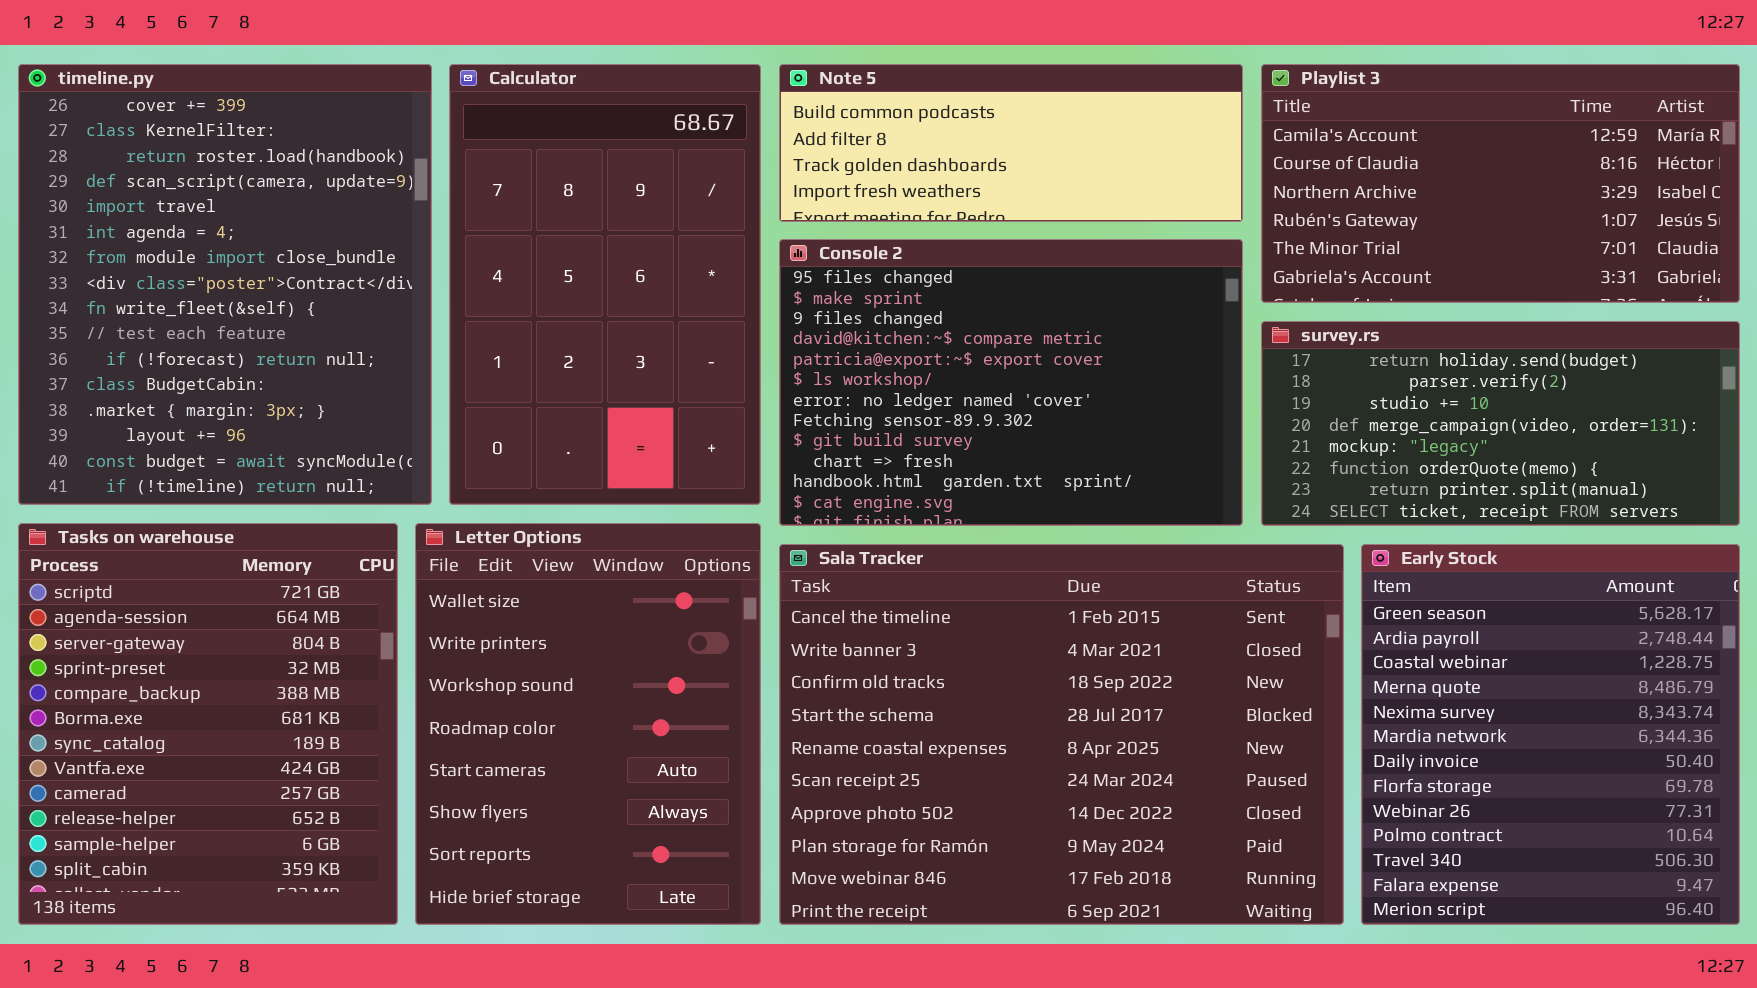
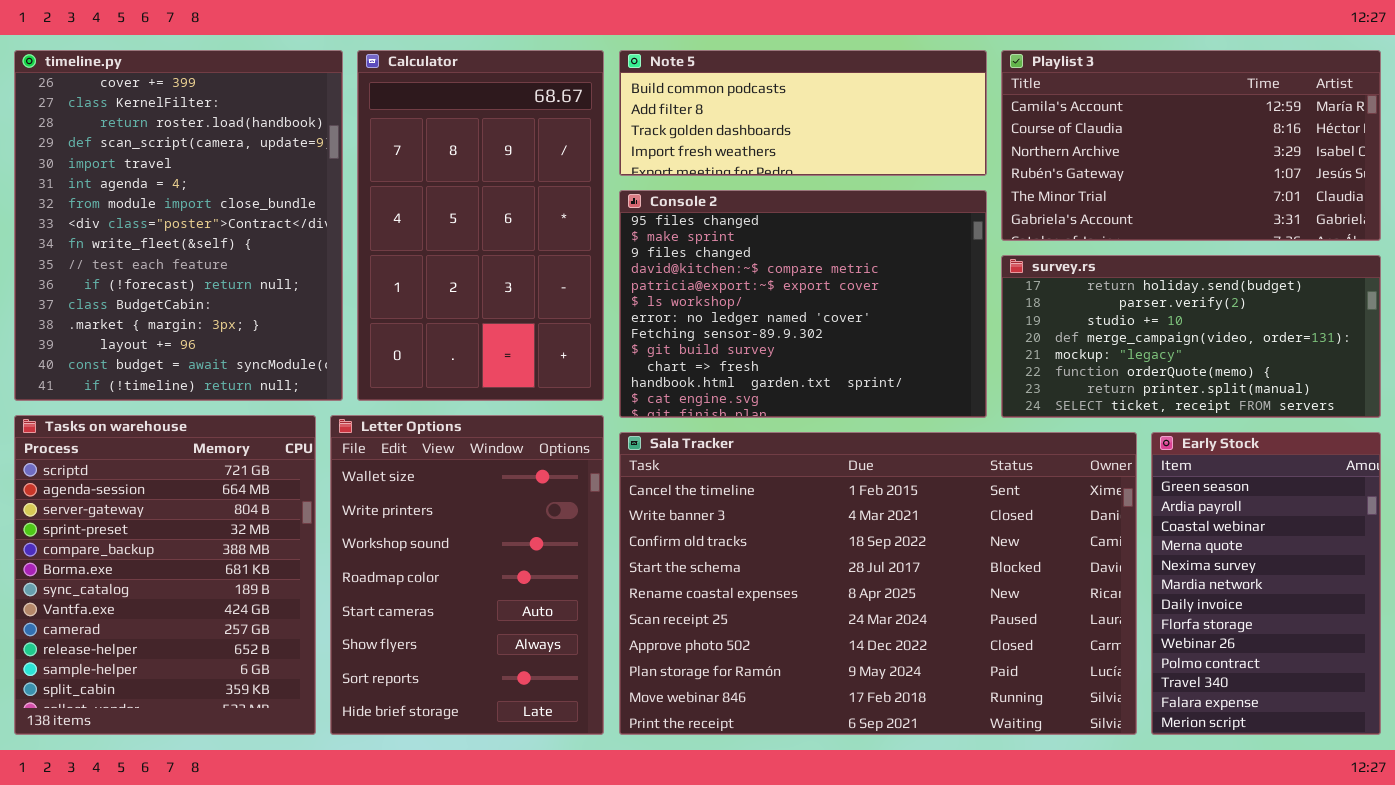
Sala Tracker: [779,544,1344,925] -> [619,432,1137,735], resized
Early Stock: [1361,544,1740,925] -> [1151,432,1381,735], resized

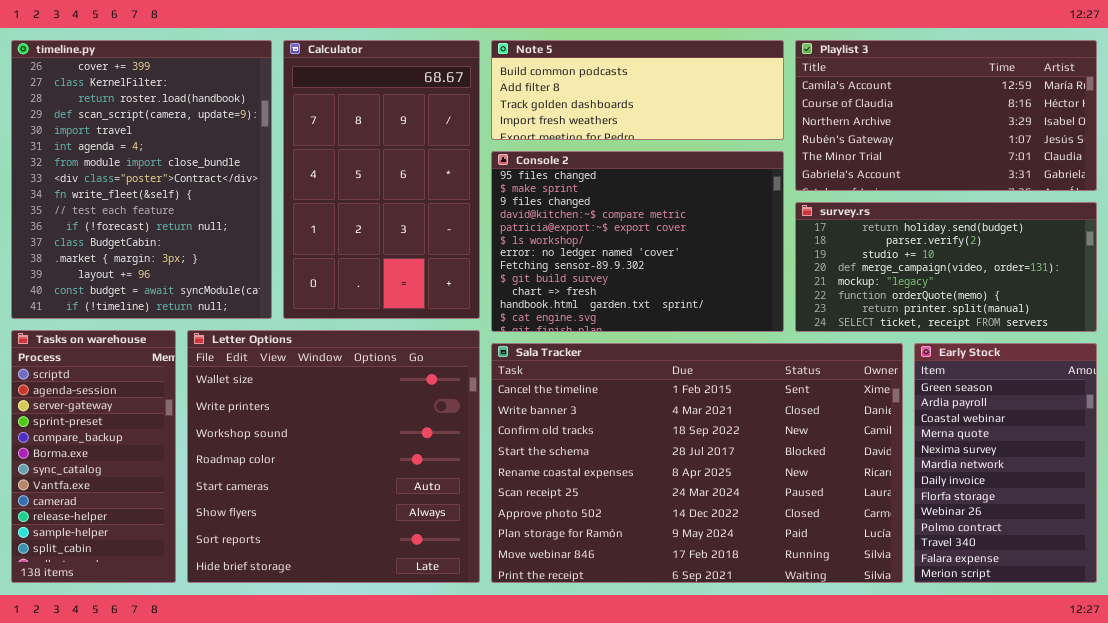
Tasks on warehouse: [14,415,316,735] -> [11,330,176,583], resized
Letter Options: [330,415,604,735] -> [187,330,480,583], resized

